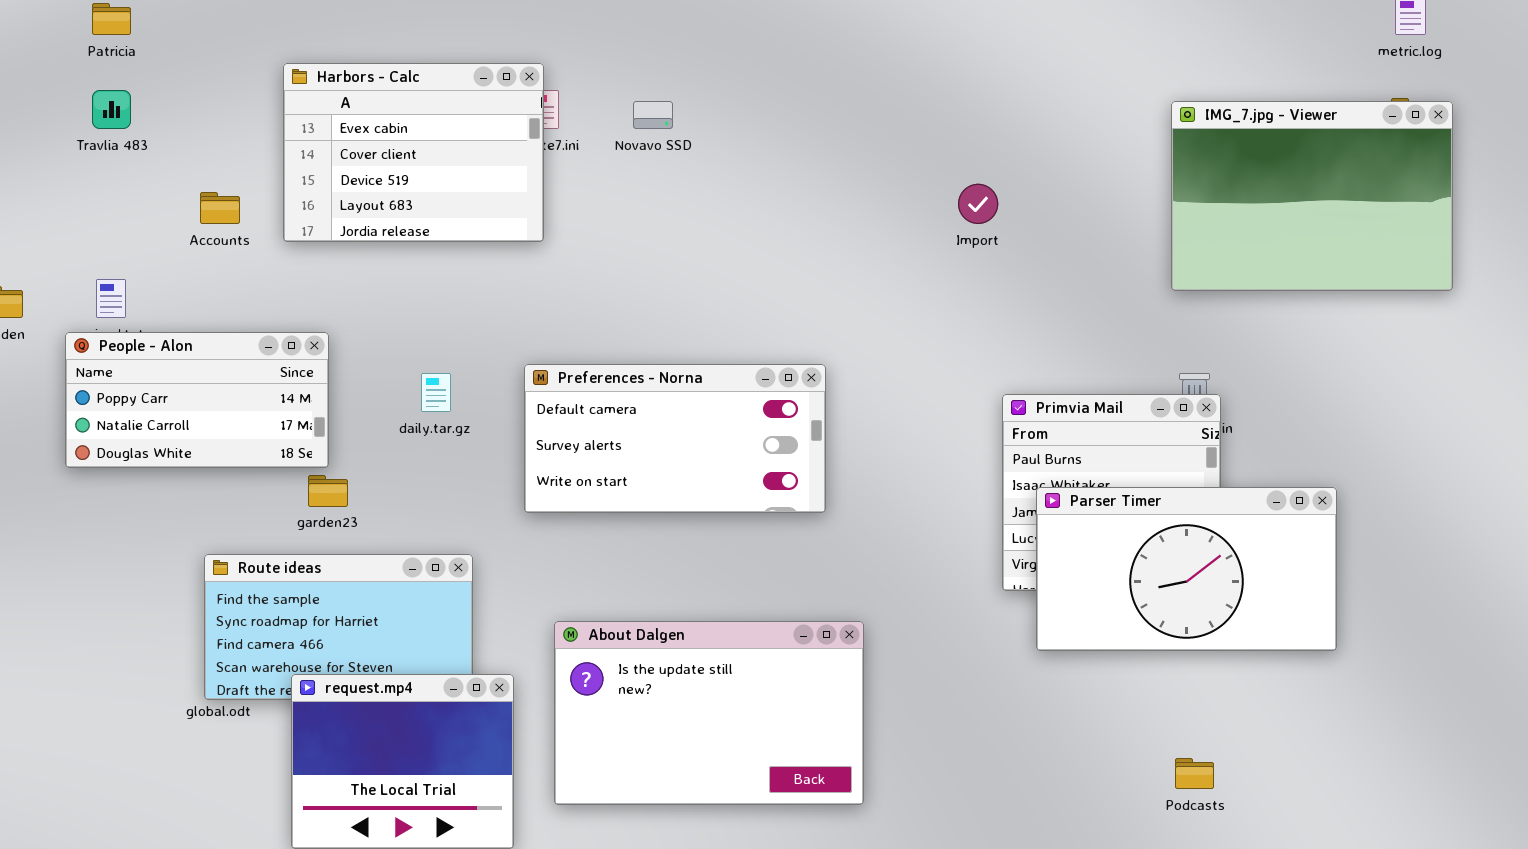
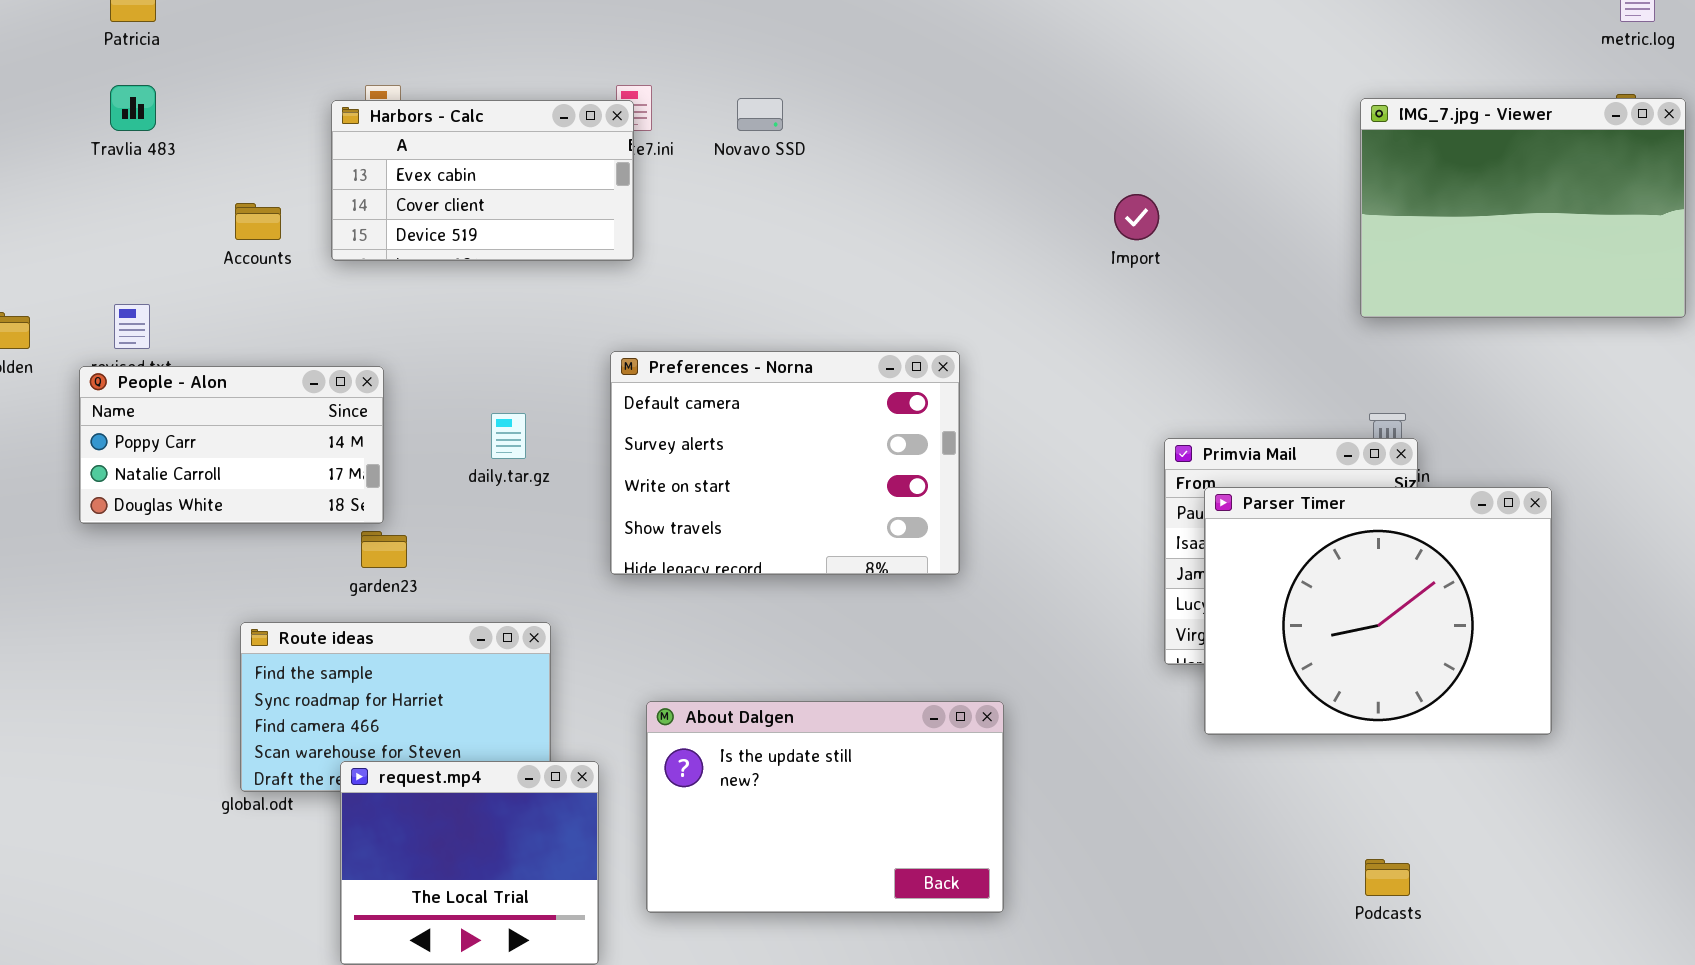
Harbors - Calc: [283,63,544,242] -> [331,100,634,261], resized
Preferences - Norna: [524,364,826,513] -> [610,351,960,575], resized
Parser Timer: [1036,487,1337,651] -> [1204,487,1552,735], resized

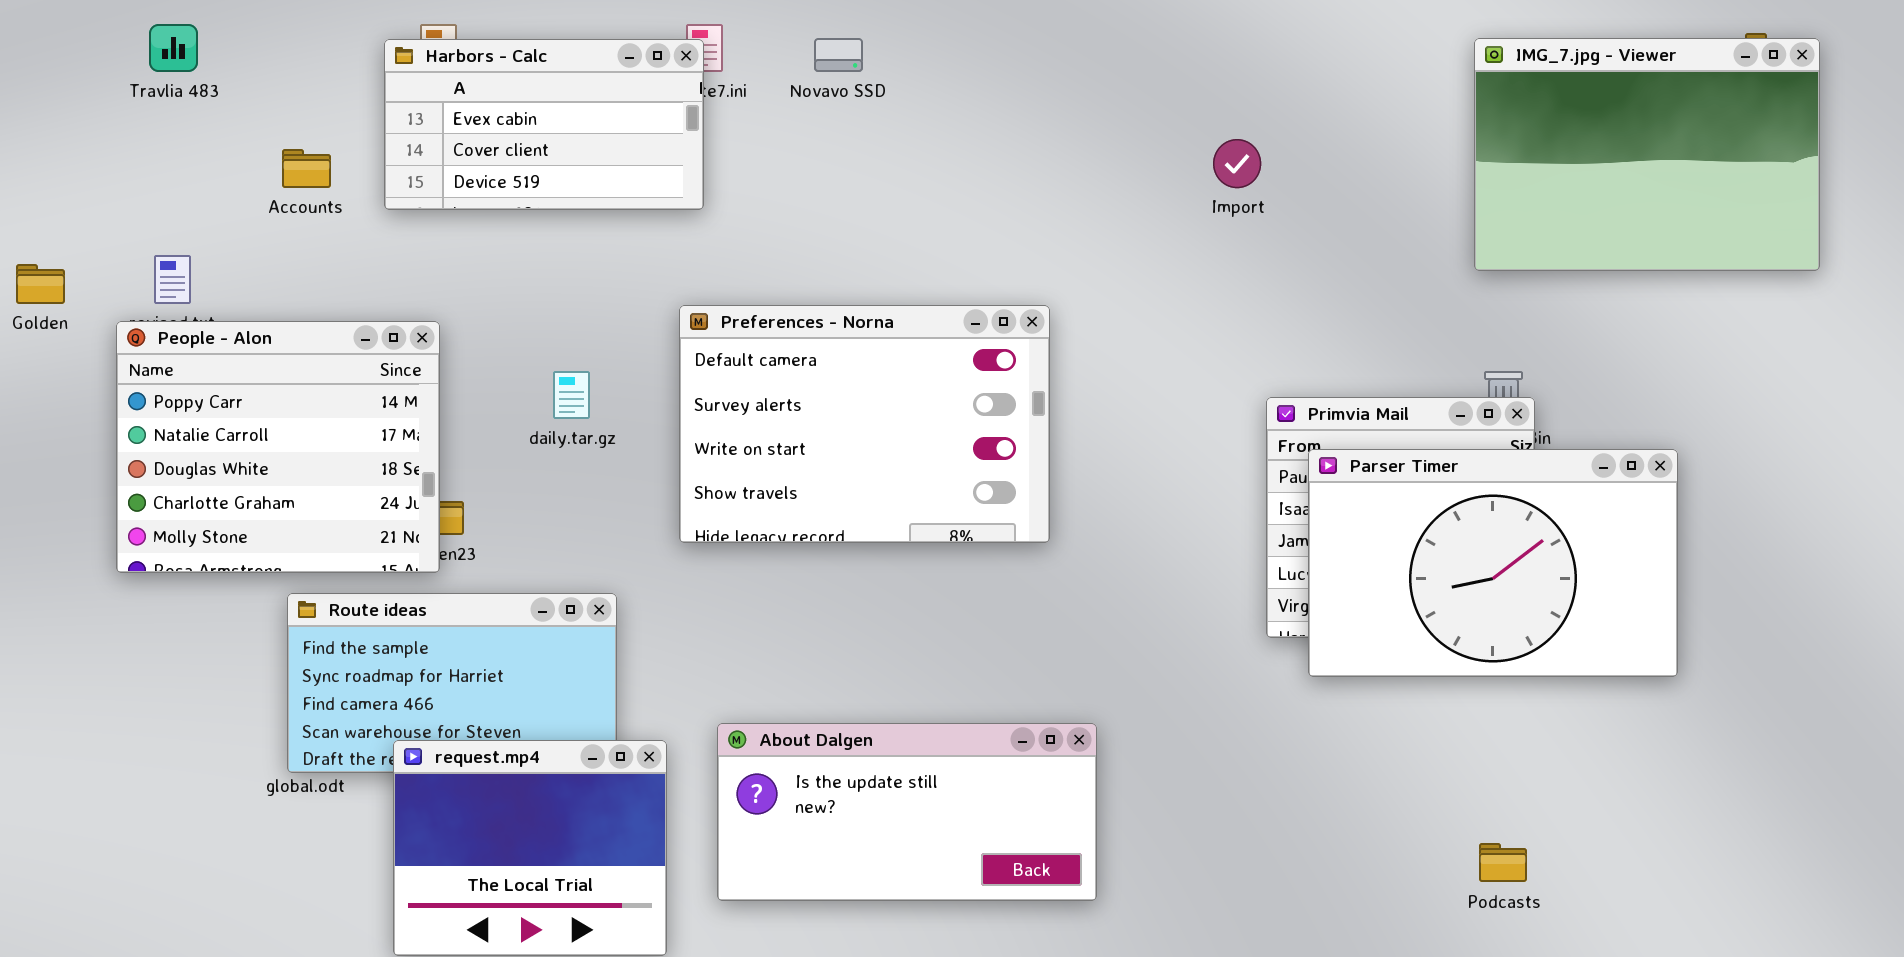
People - Alon: [79,366,384,524] -> [116,321,440,573], resized
Parser Timer: [1204,487,1552,735] -> [1308,449,1678,677], resized
About Dalgen: [646,701,1004,913] -> [717,723,1097,901], resized

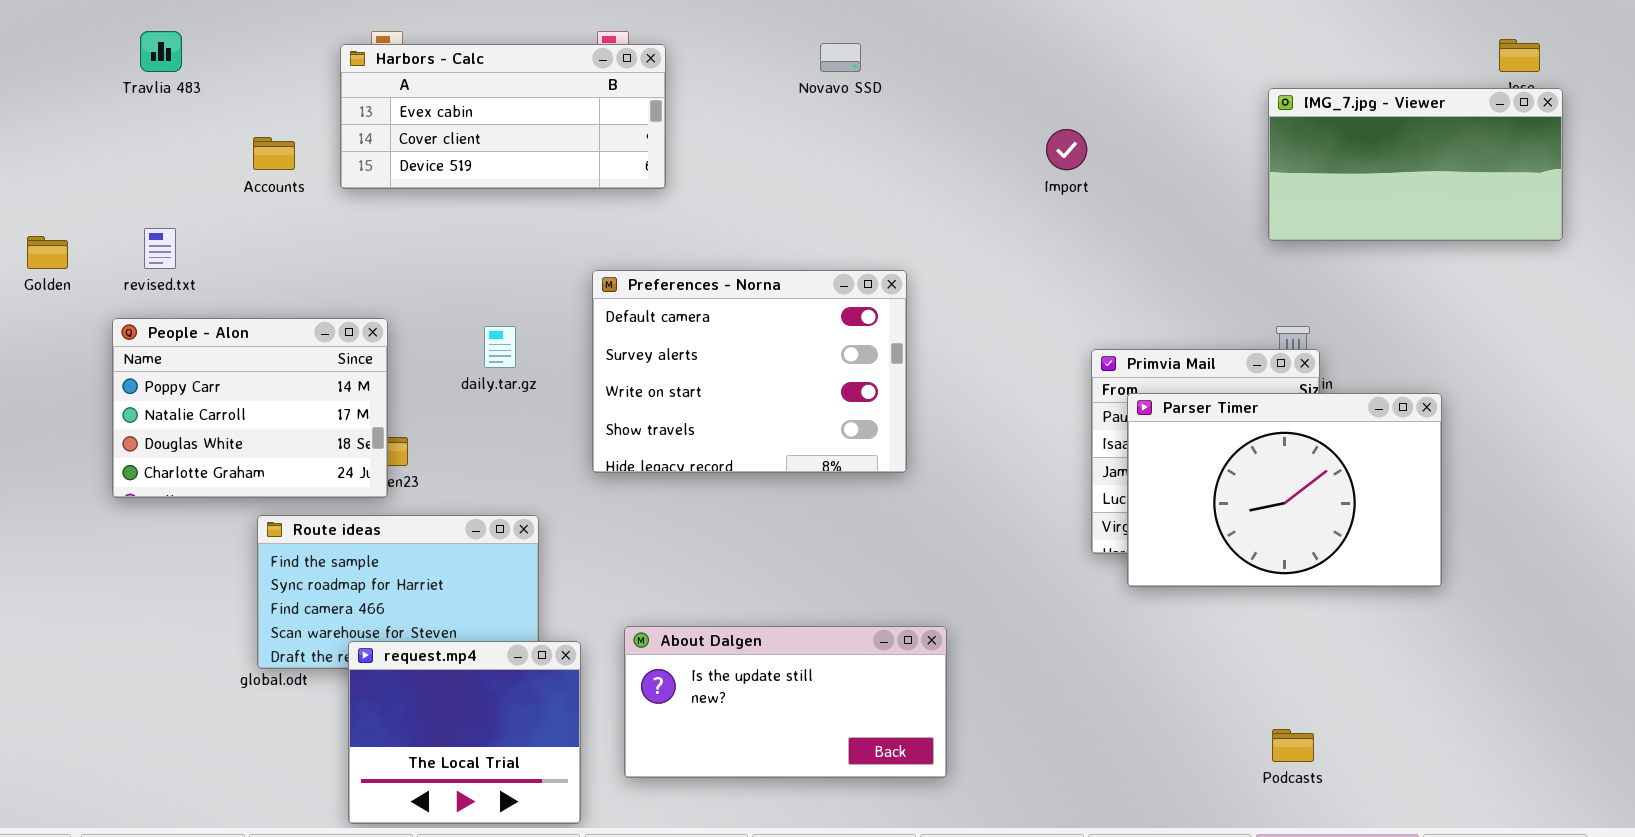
Novavo SSD: [814,38,863,72] -> [820,43,861,72], moved
IMG_7.jpg - Viewer: [1474,38,1820,271] -> [1268,88,1563,241], resized
Harbors - Calc: [384,39,704,210] -> [340,44,666,189], resized
People - Alon: [116,321,440,573] -> [112,318,388,498], resized

